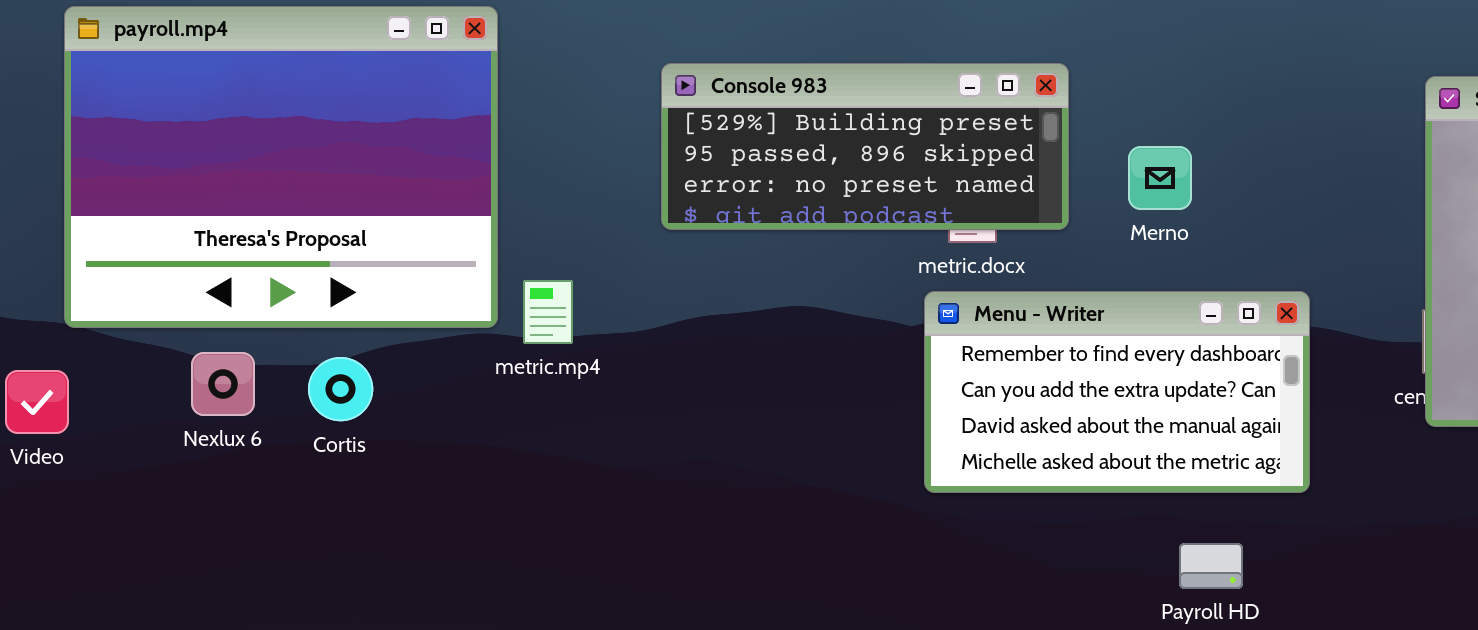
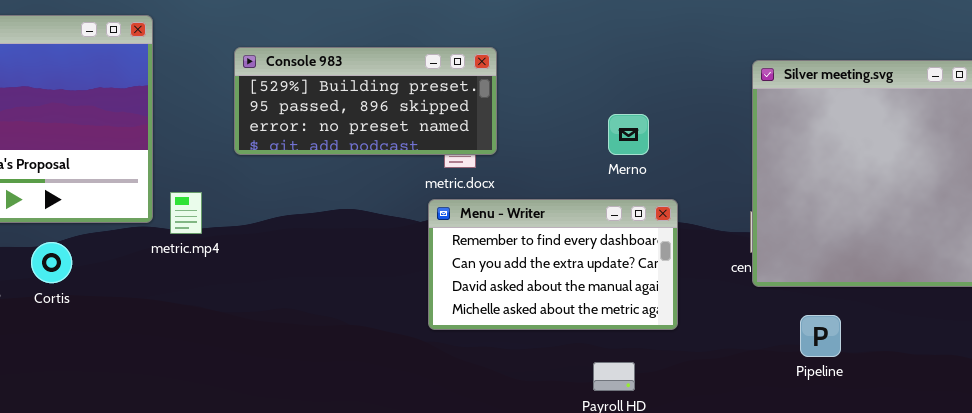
Console 983: [661,63,1069,230] -> [234,47,497,155], moved
Merno: [1128,146,1192,210] -> [608,114,649,155], moved

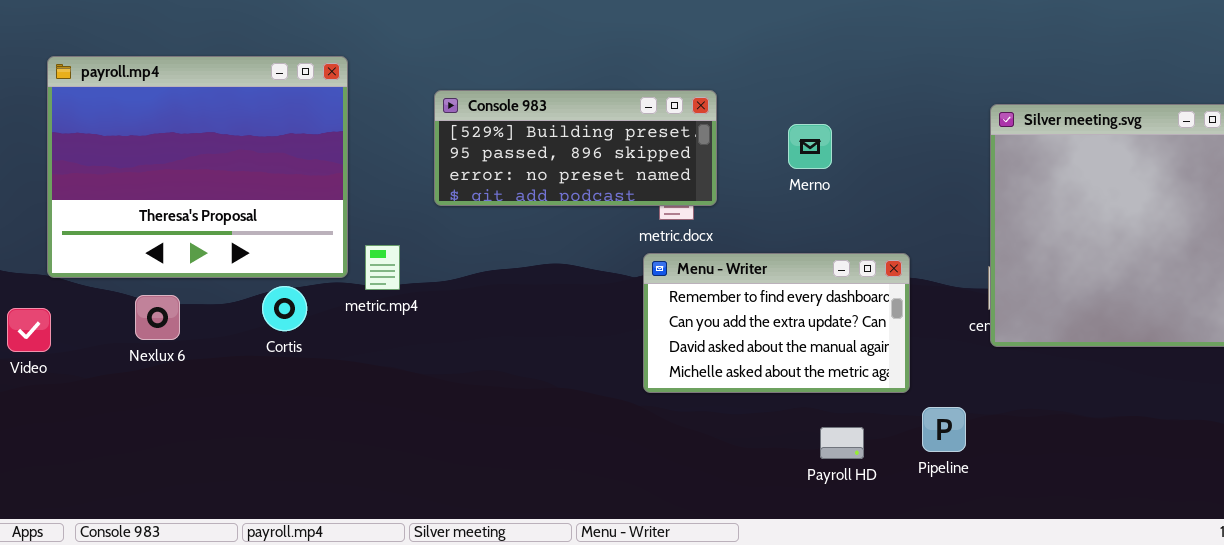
Merno: [608,114,649,155] -> [788,124,832,169], moved
Cortis: [31,242,72,283] -> [262,286,307,331], moved
Pipeline: [800,315,841,357] -> [922,407,966,452], moved

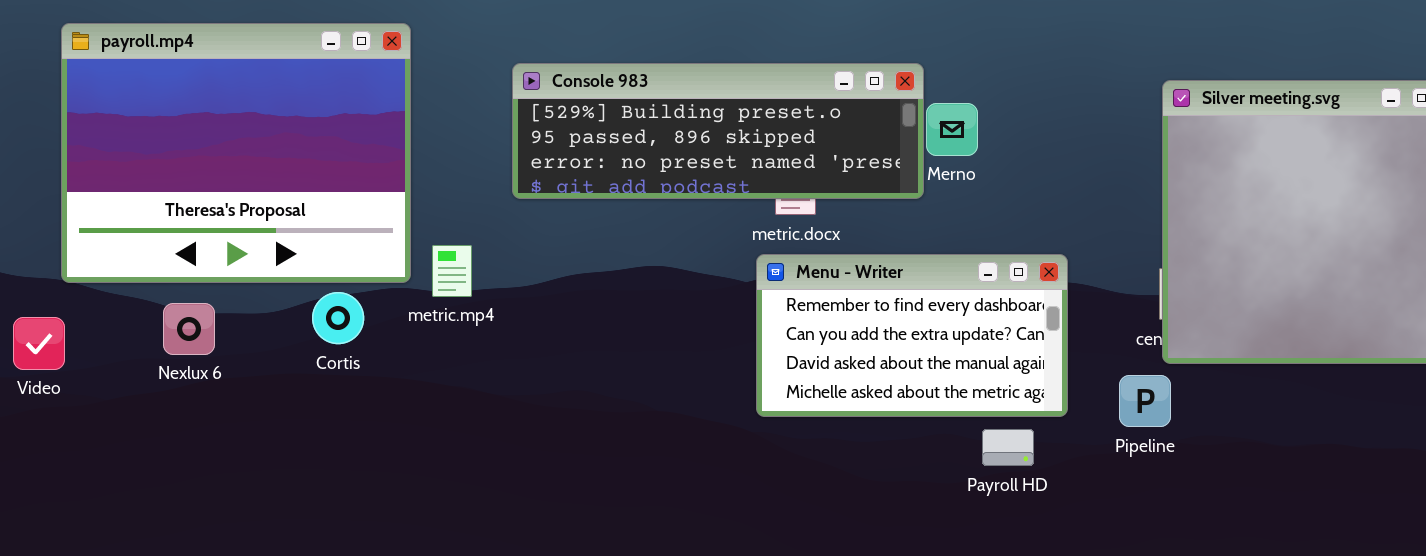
Console 983: [434,90,717,206] -> [512,63,924,199], resized
Pipeline: [922,407,966,452] -> [1119,375,1171,427], moved
Payroll HD: [820,427,864,459] -> [982,429,1034,466], moved

